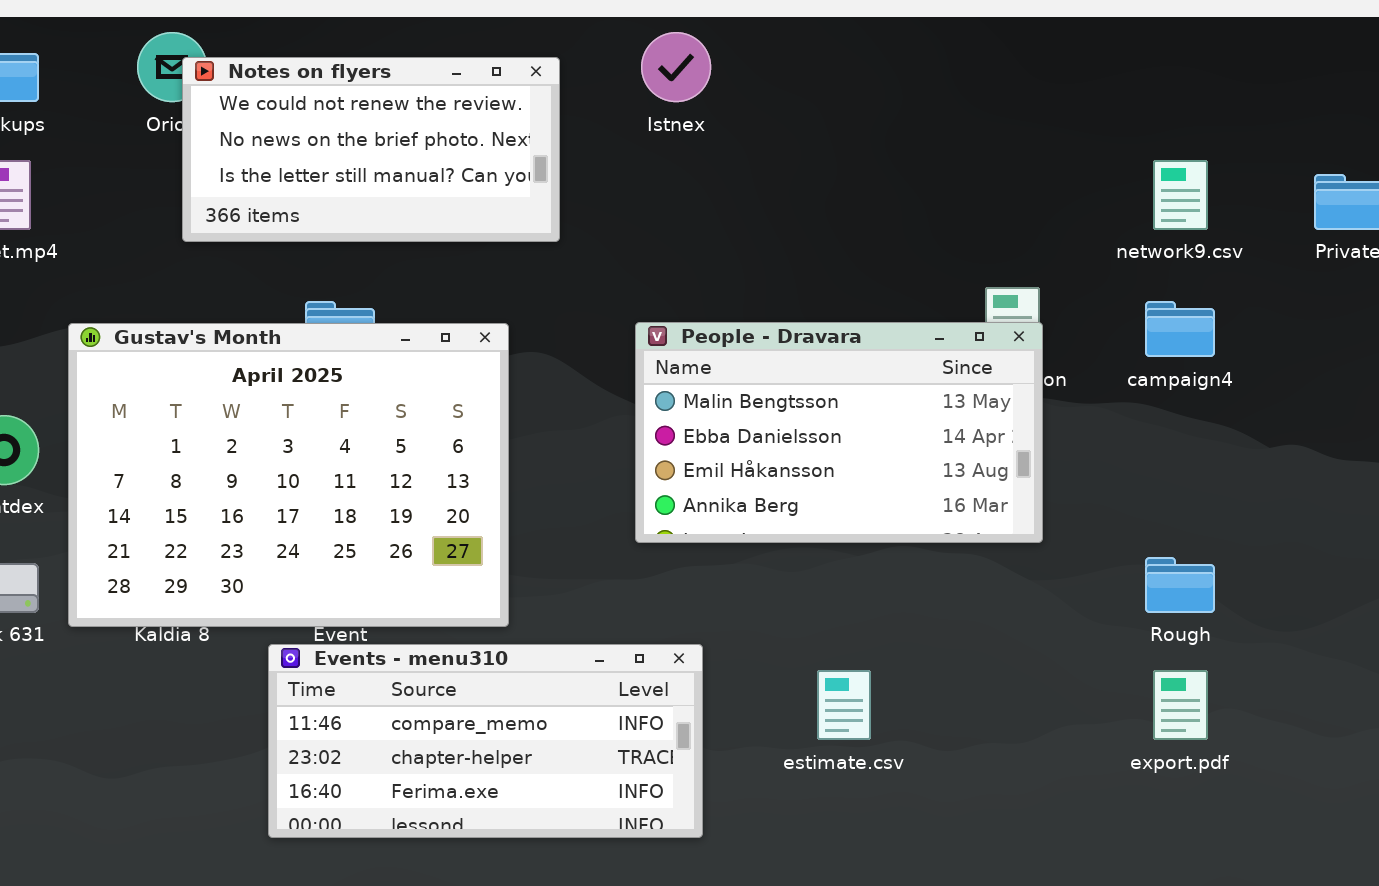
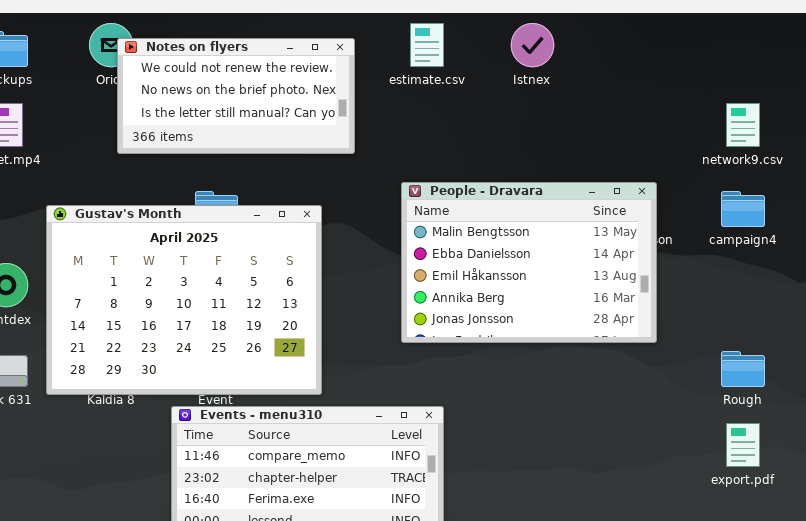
Istnex: [641,32,711,102] -> [511,23,554,67], moved
People - Dravara: [635,322,1043,543] -> [401,182,657,343], resized
estimate.csv: [817,670,871,740] -> [410,23,444,67], moved

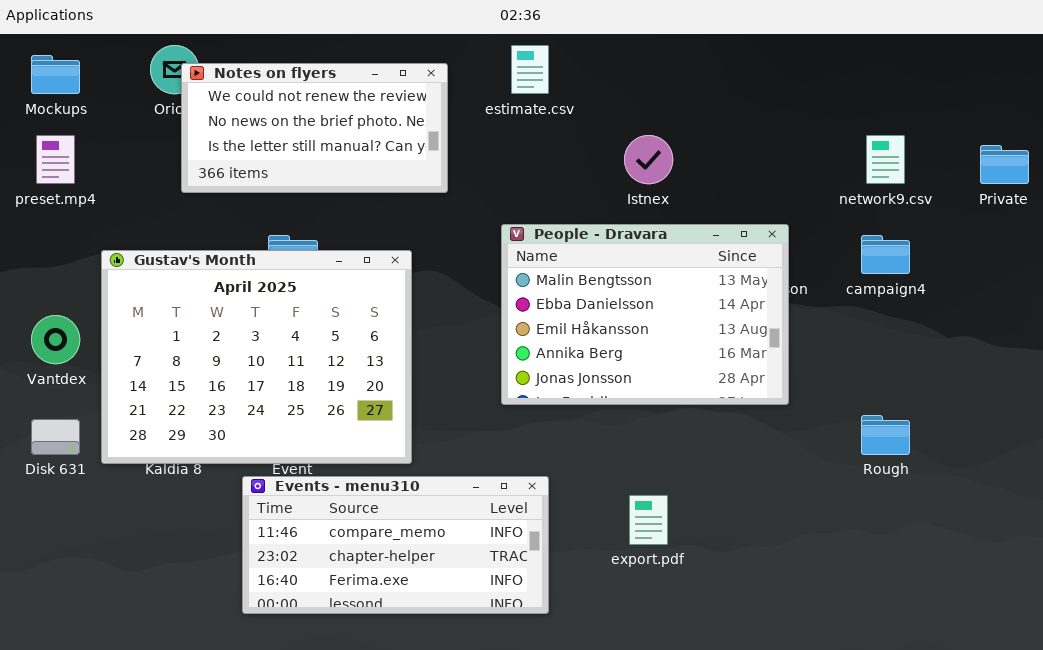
Istnex: [511,23,554,67] -> [624,135,673,184], moved
export.pdf: [726,423,760,467] -> [629,495,668,545], moved

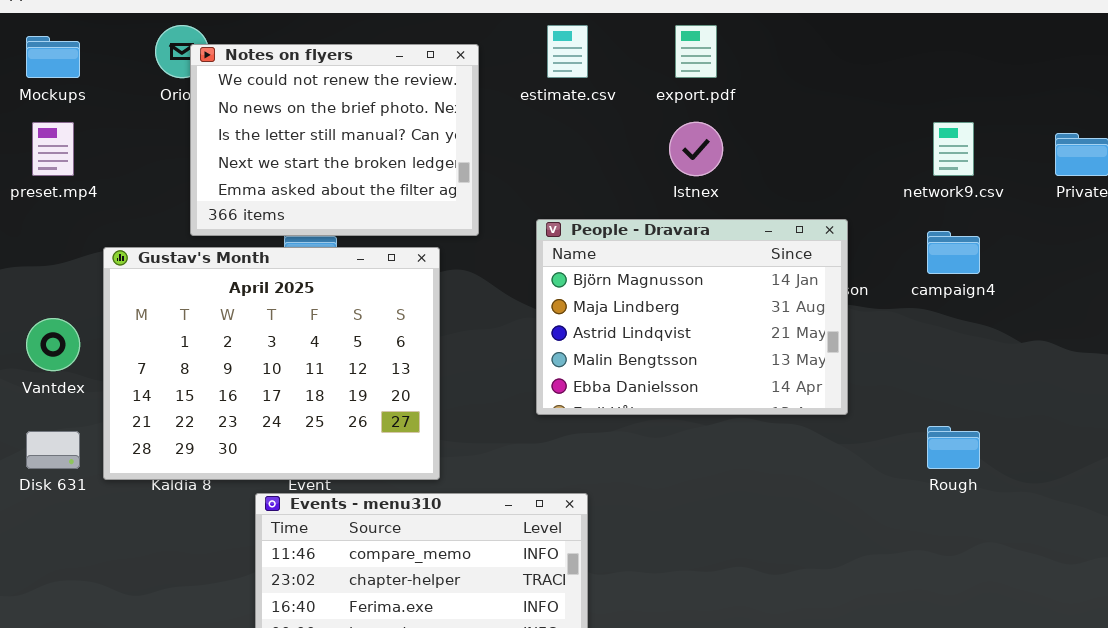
Notes on flyers: [181,63,448,193] -> [190,44,479,236], resized
People - Dravara: [501,224,789,405] -> [536,219,848,415], scrolled up 3 rows
export.pdf: [629,495,668,545] -> [675,25,717,78], moved

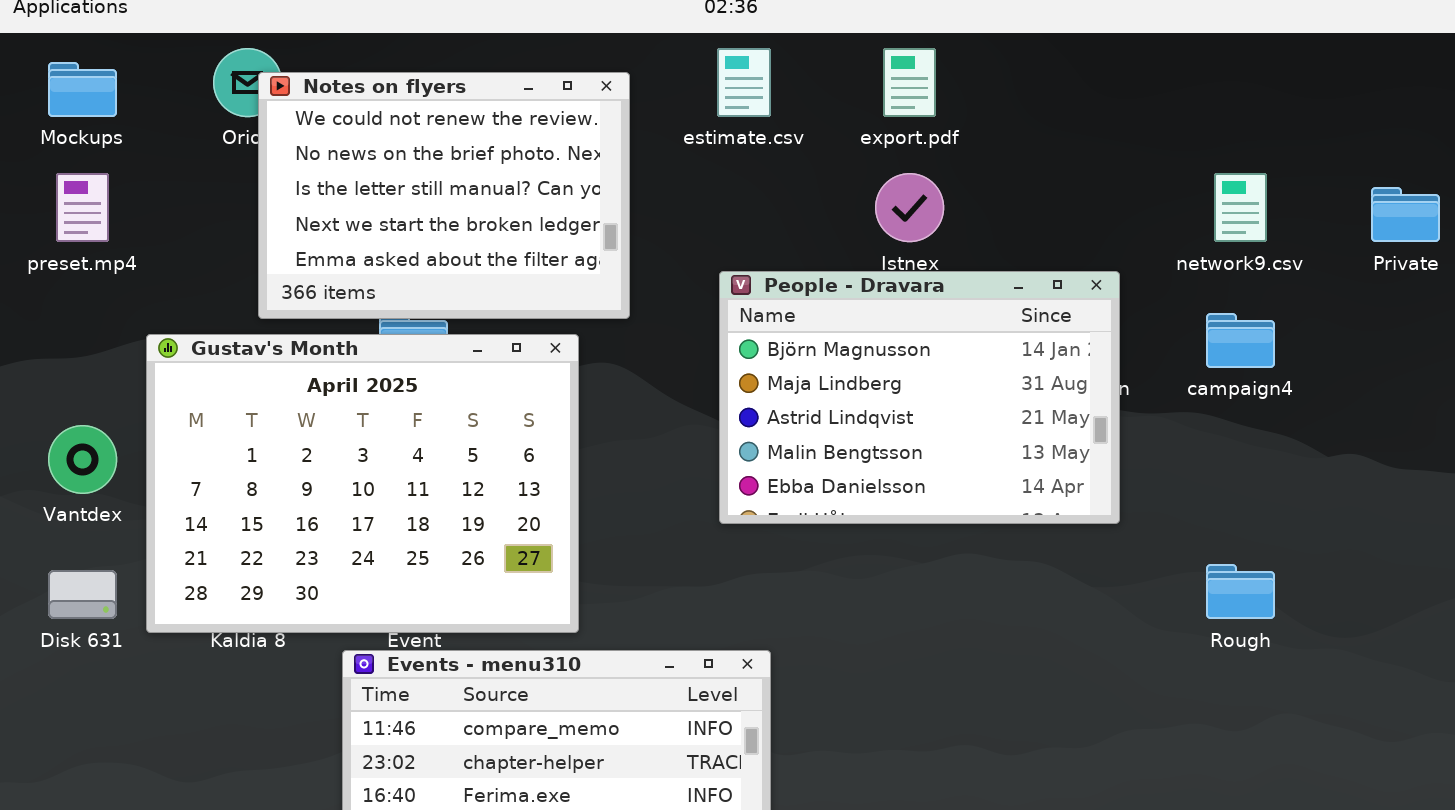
People - Dravara: [536,219,848,415] -> [719,271,1120,524], moved

